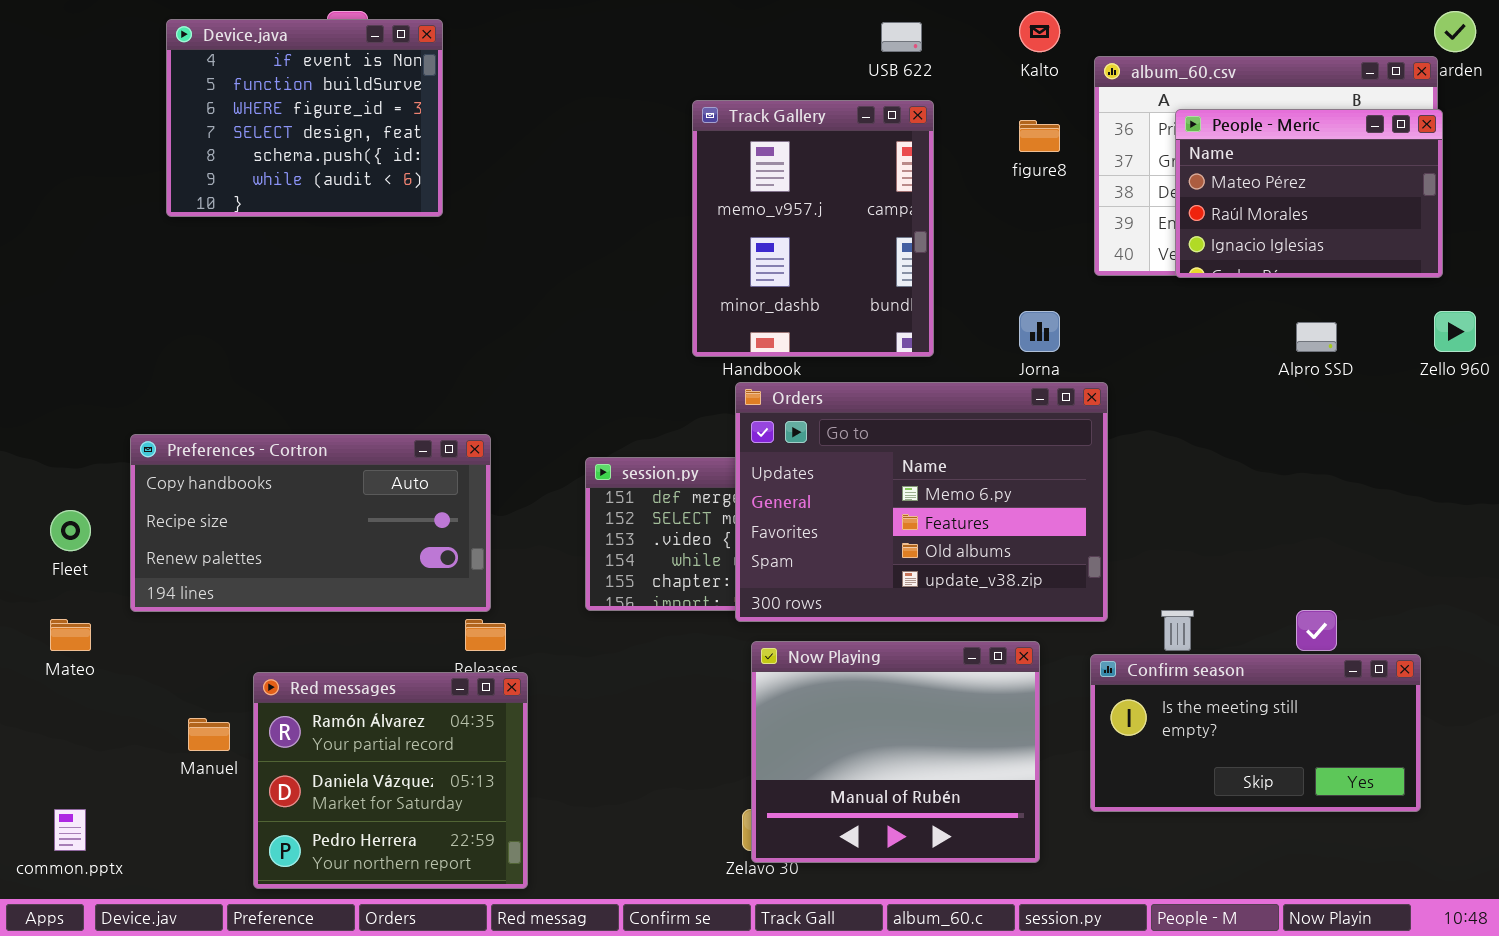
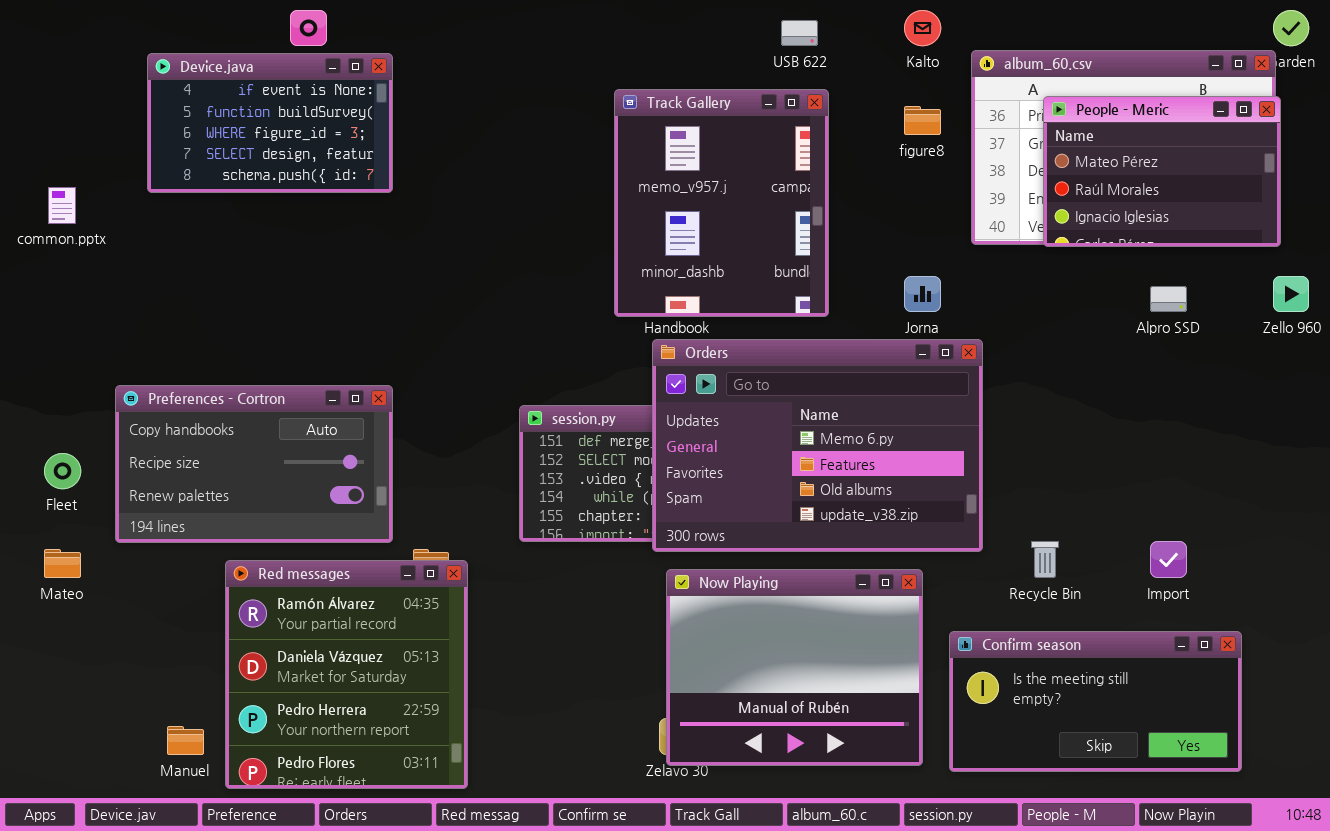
Device.java: [166,19,443,217] -> [147,53,393,193], resized
Preferences - Cortron: [130,434,491,612] -> [115,385,393,543], resized
Confirm season: [1090,654,1421,812] -> [949,631,1242,772], moved
Red messages: [253,672,528,889] -> [225,560,468,789], resized
Manuel: [188,718,230,751] -> [167,726,204,755], moved
common.pptx: [54,809,86,851] -> [48,187,76,224], moved

